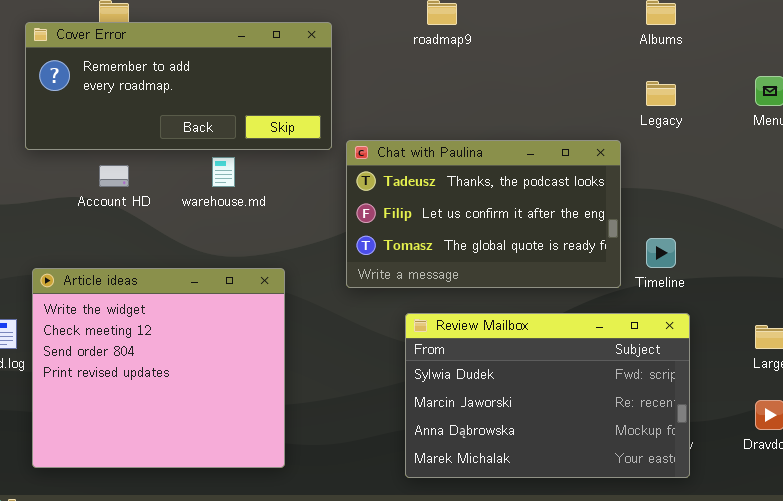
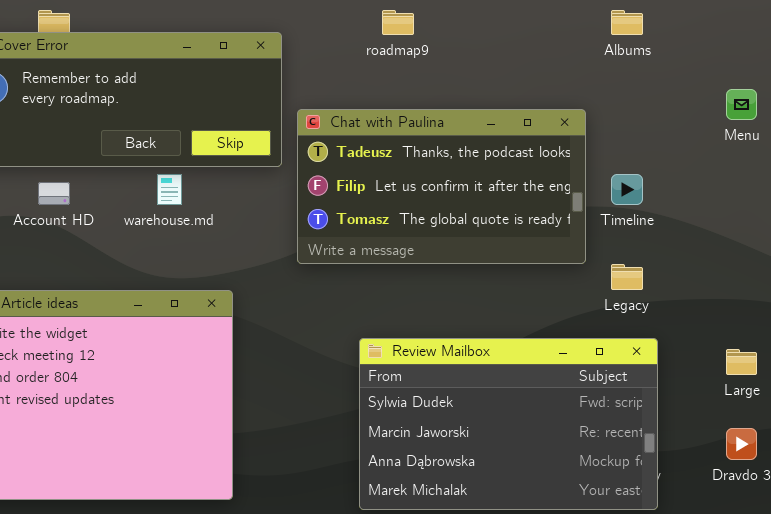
Legacy: [646,81,676,106] -> [611,264,643,290], moved
Chat with Paulina: [346,140,621,288] -> [297,109,586,264], moved
Timeline: [646,238,676,268] -> [611,174,643,205], moved

